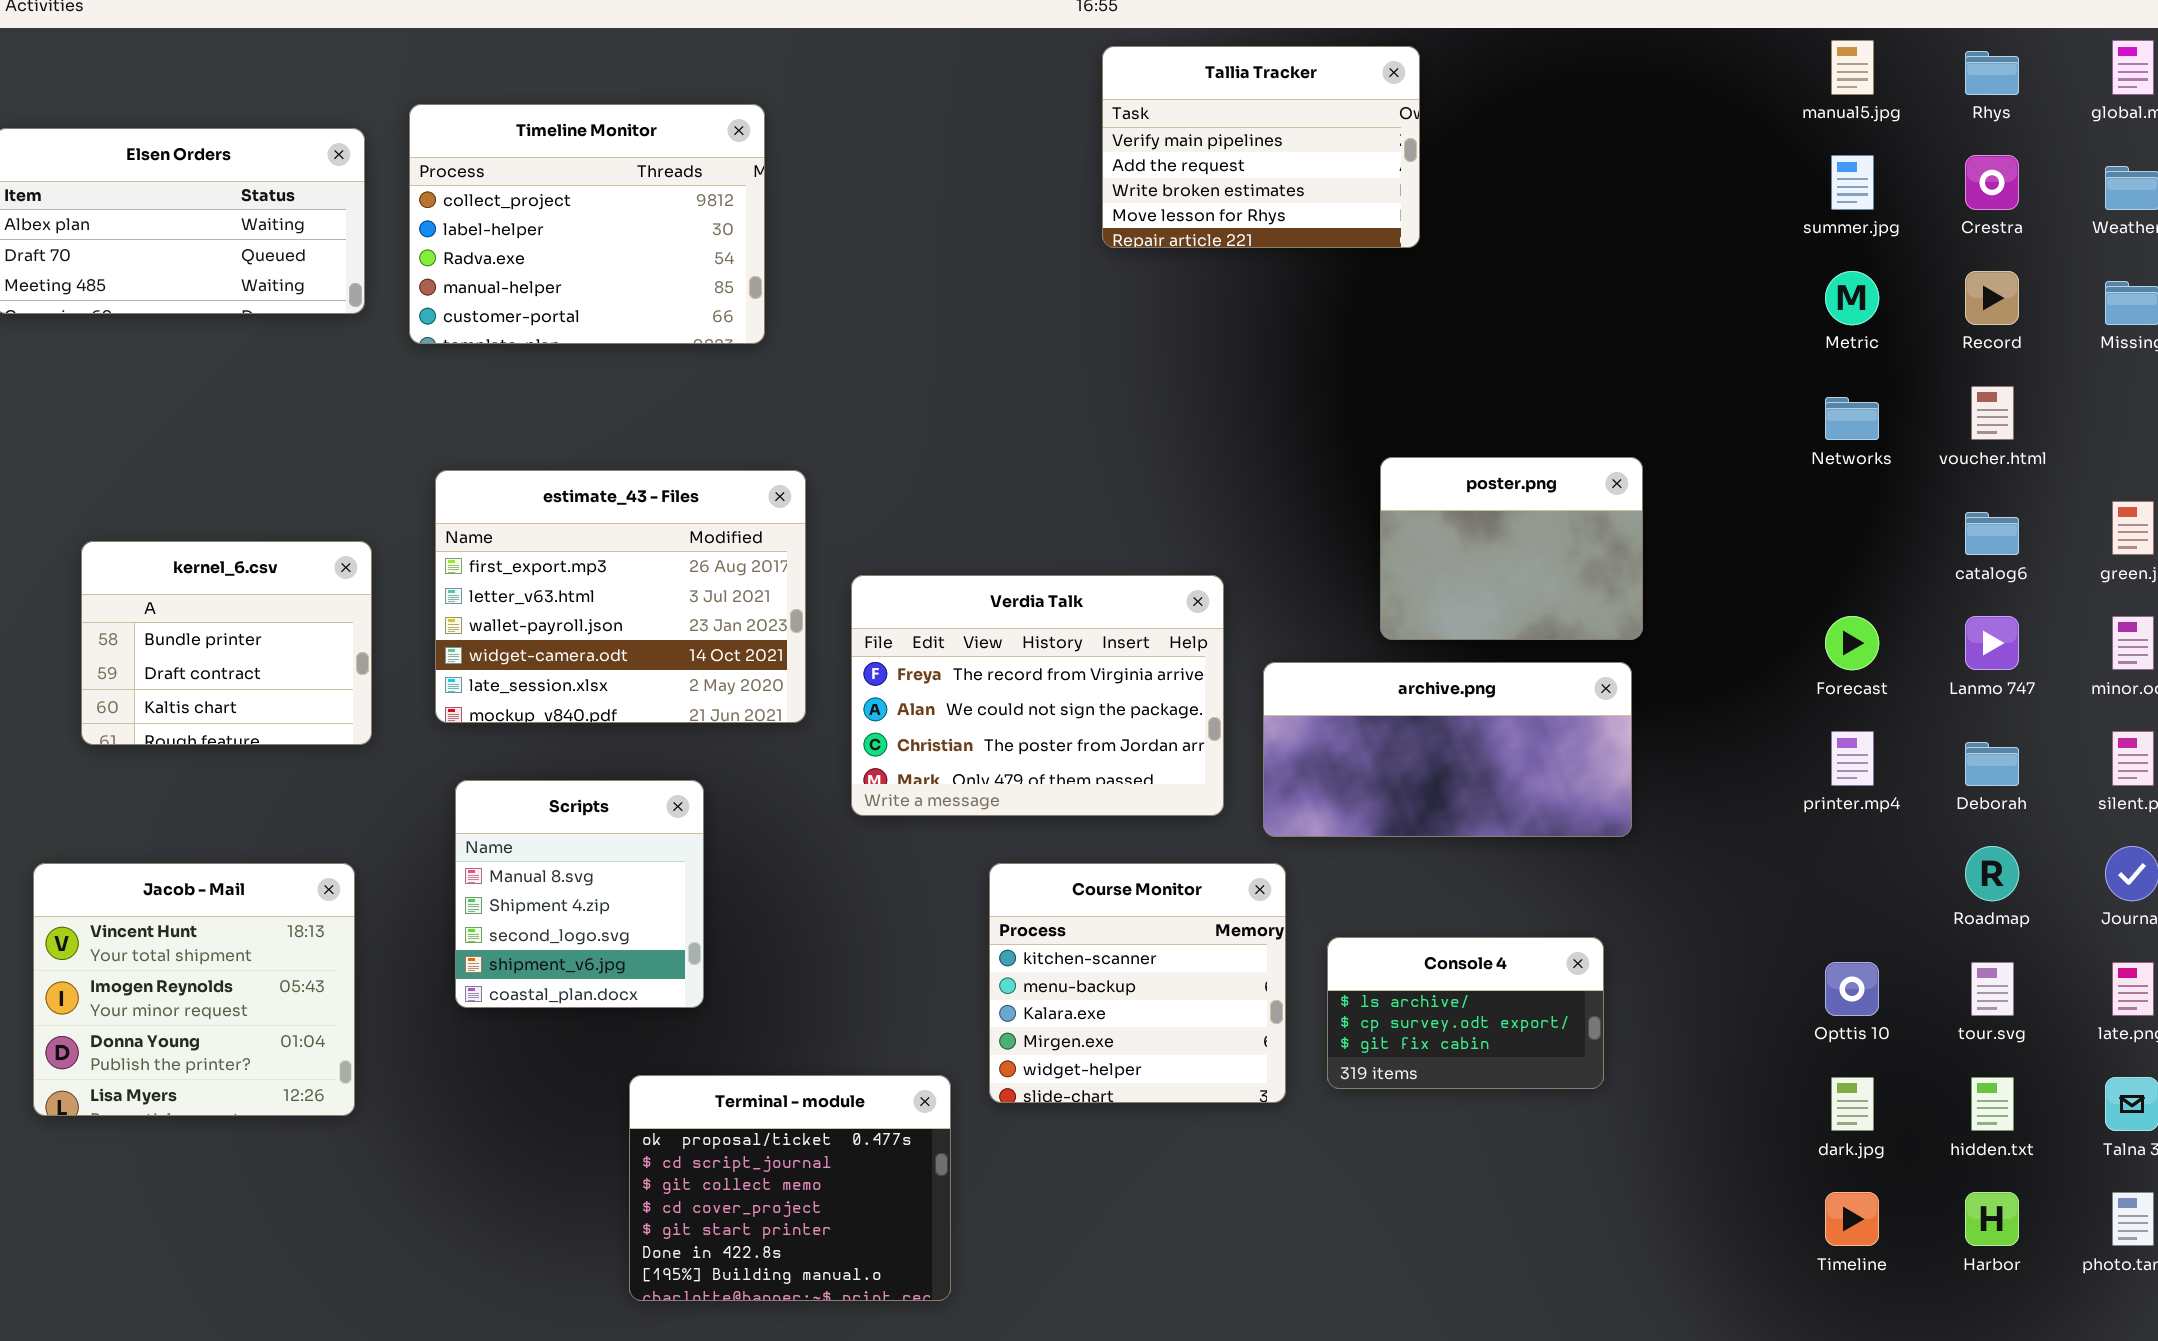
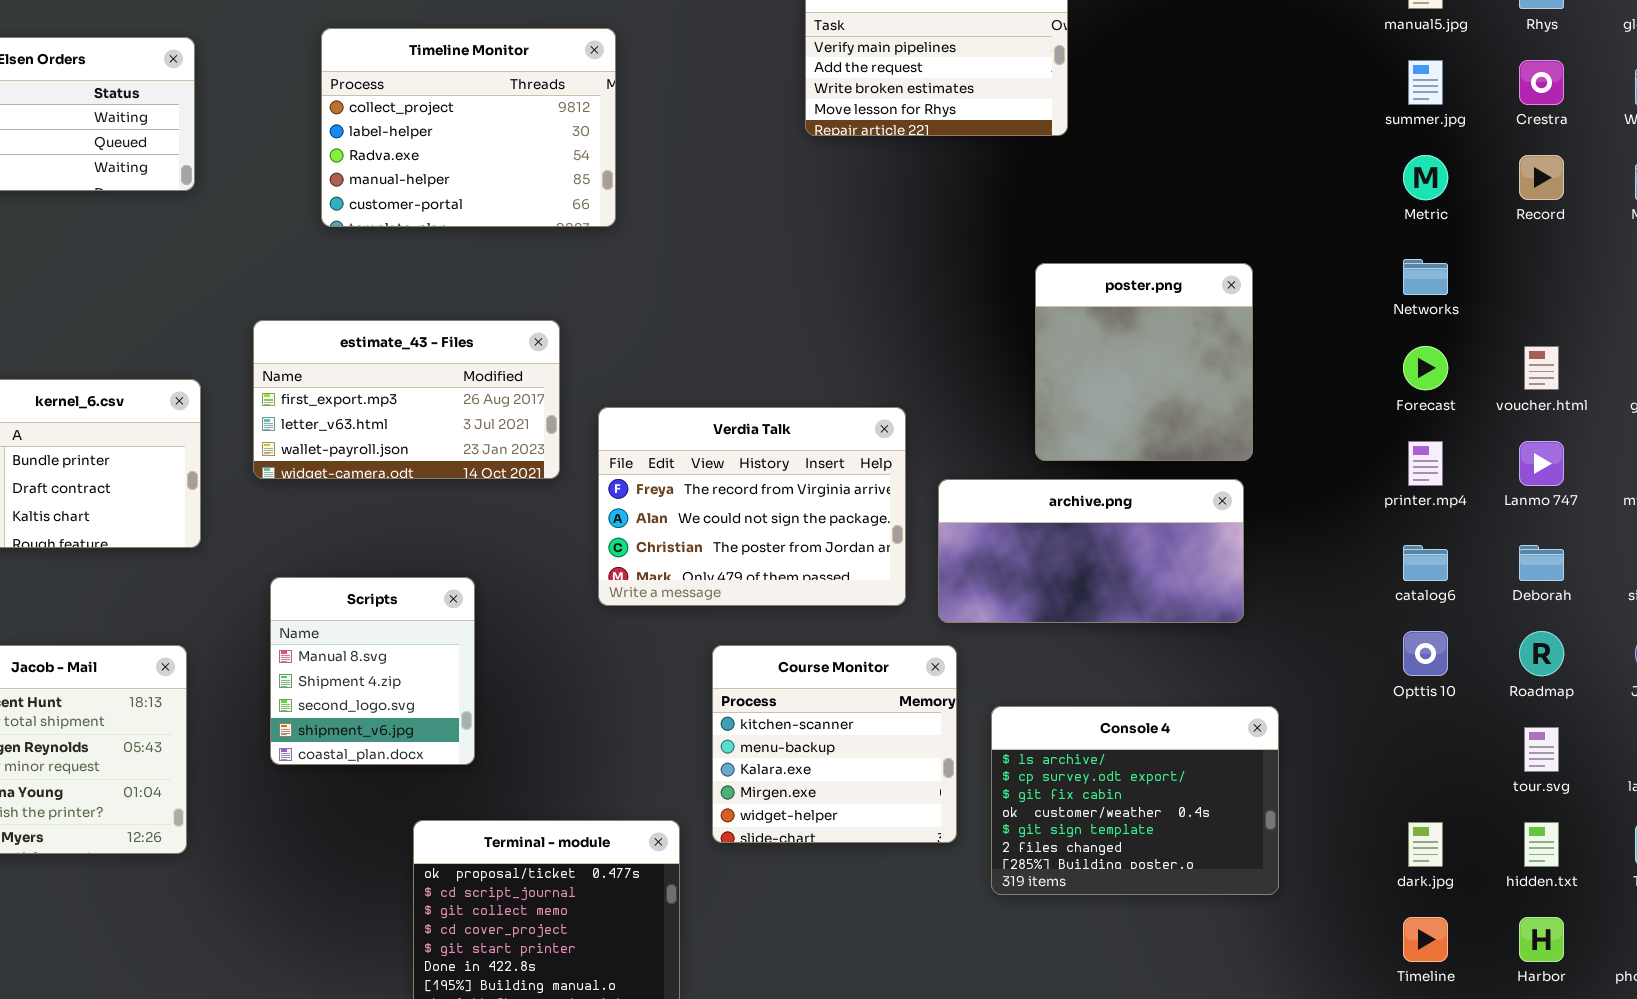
Timeline Monitor: [409,104,765,344] -> [321,28,616,227], moved
voucher.html: [1971,386,2014,440] -> [1524,346,1559,390], moved
poster.png: [1380,457,1643,640] -> [1035,263,1253,461], resized
estimate_43 - Files: [435,470,806,723] -> [253,320,560,479], resized
catalog6: [1965,512,2019,555] -> [1403,545,1448,581], moved
Forecast: [1825,616,1879,670] -> [1403,346,1448,390], moved
printer.mp4: [1831,731,1874,786] -> [1408,441,1443,486], moved
Console 4: [1327,937,1604,1089] -> [991,706,1279,895], resized
Opttis 10: [1825,962,1879,1016] -> [1403,631,1448,676], moved

